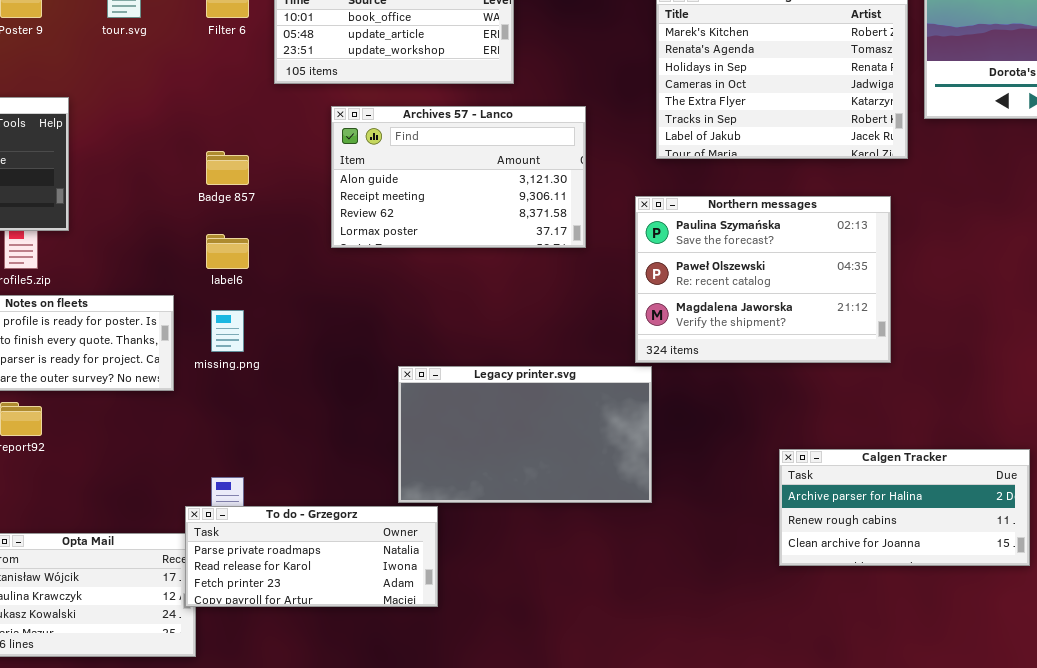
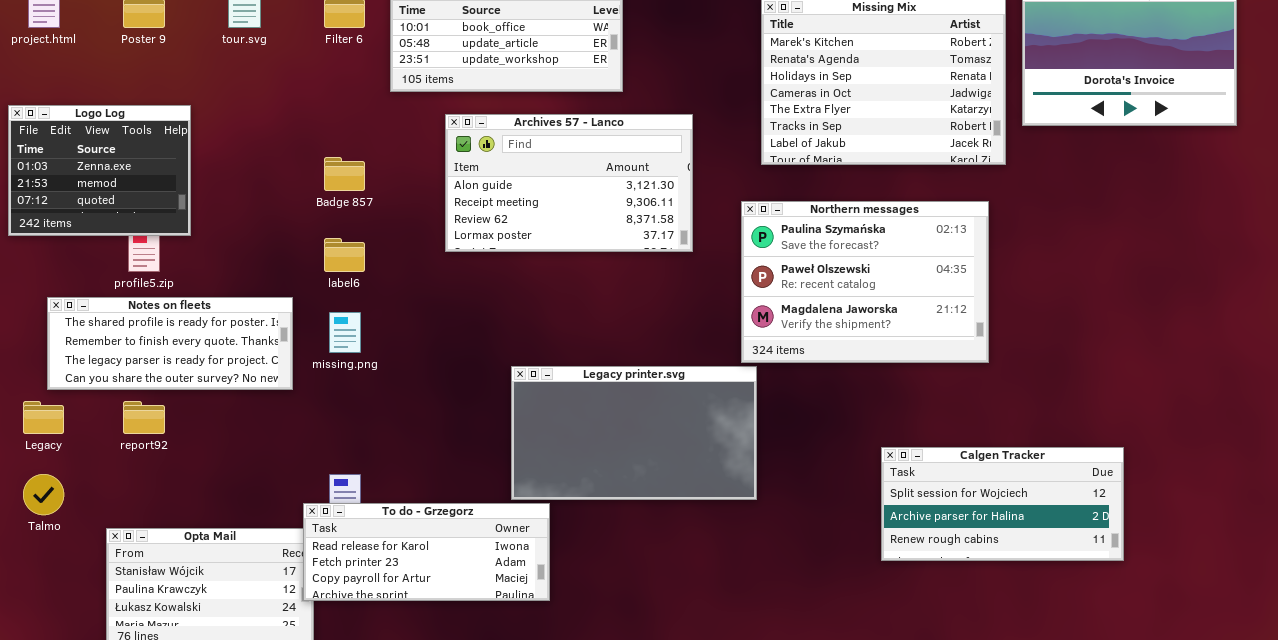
Calgen Tracker: [779,449,1030,566] -> [881,447,1124,561], scrolled up 1 row
To do - Grzegorz: [185,506,438,607] -> [303,503,550,601], scrolled down 1 row

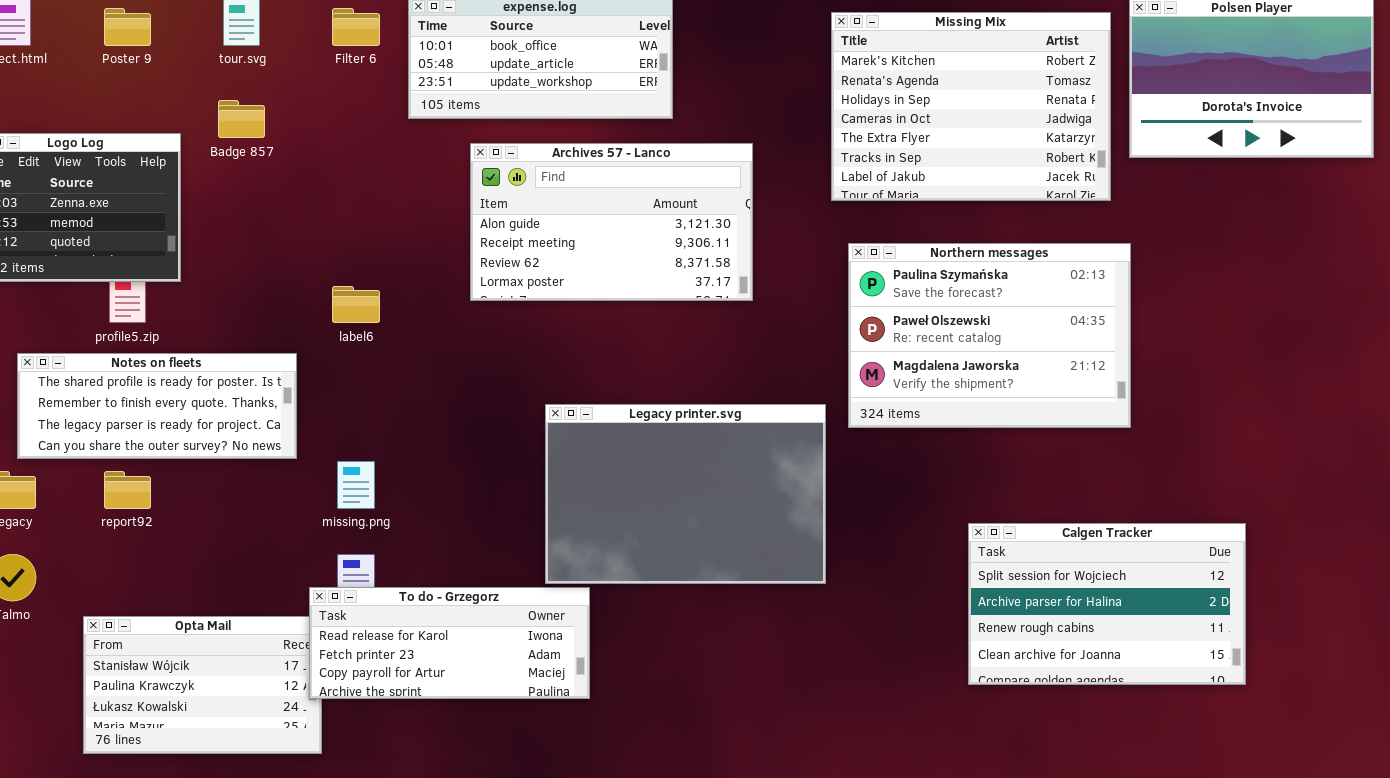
Badge 857: [324,157,365,191] -> [218,100,265,138], moved
Northern messages: [741,201,989,363] -> [848,243,1131,428], moved
missing.png: [329,312,361,353] -> [337,461,375,509], moved
Legacy printer.svg: [511,366,757,500] -> [545,404,826,584], resized
Calgen Tracker: [881,447,1124,561] -> [968,523,1246,685], resized

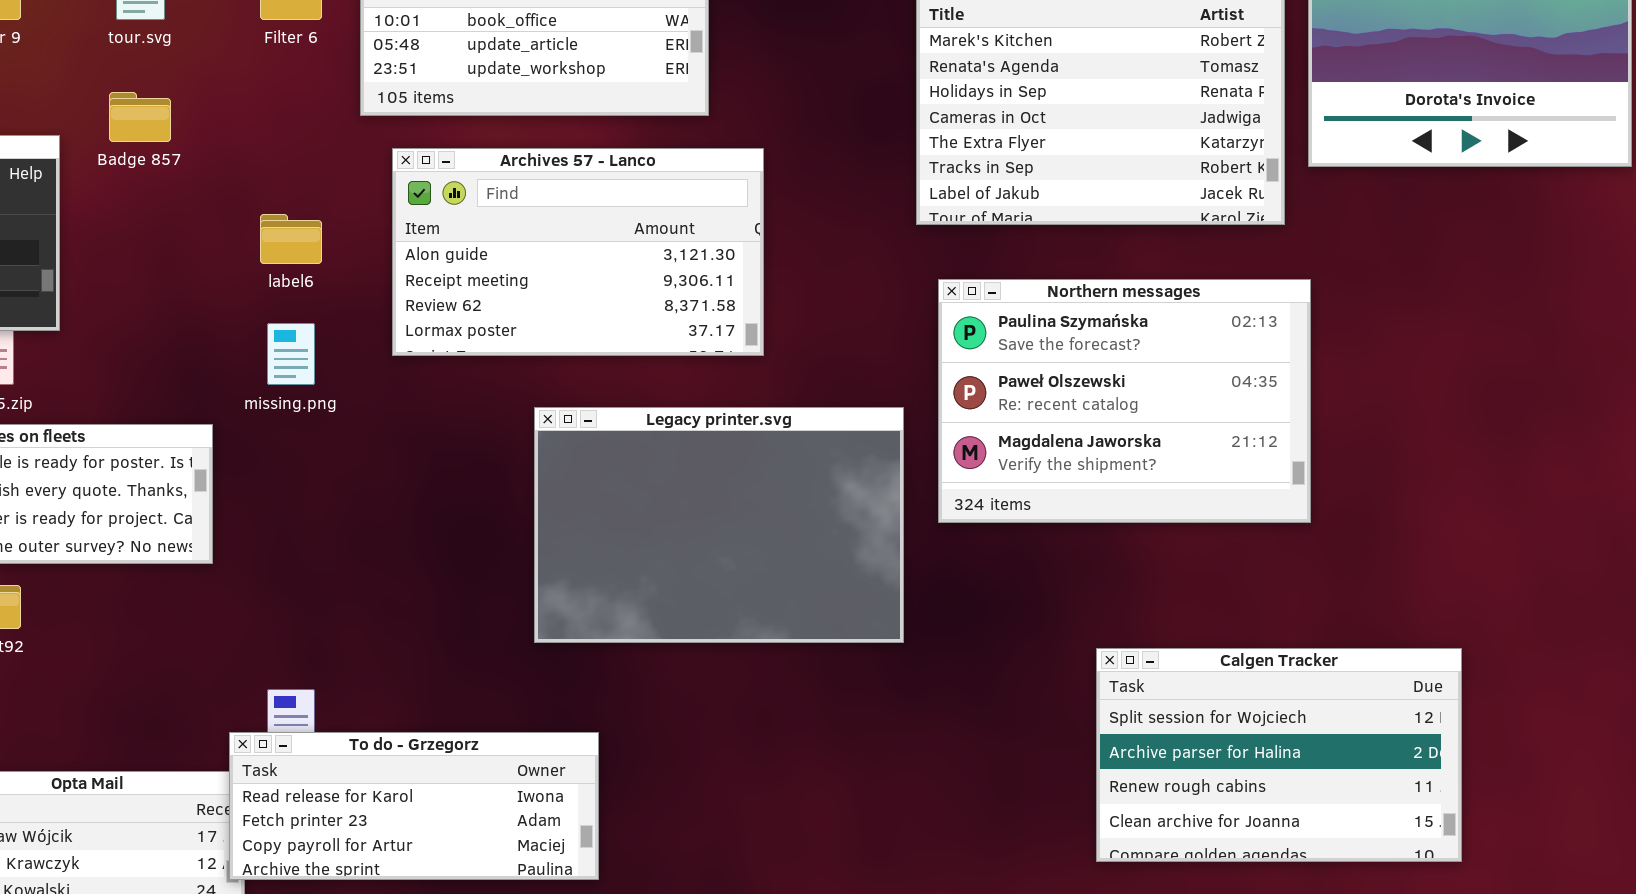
Archives 57 - Lanco: [470,143,753,301] -> [392,148,764,356], moved
label6: [332,286,380,323] -> [260,214,322,264], moved
Legacy printer.svg: [545,404,826,584] -> [534,407,904,643], moved
missing.png: [337,461,375,509] -> [267,323,315,385], moved

